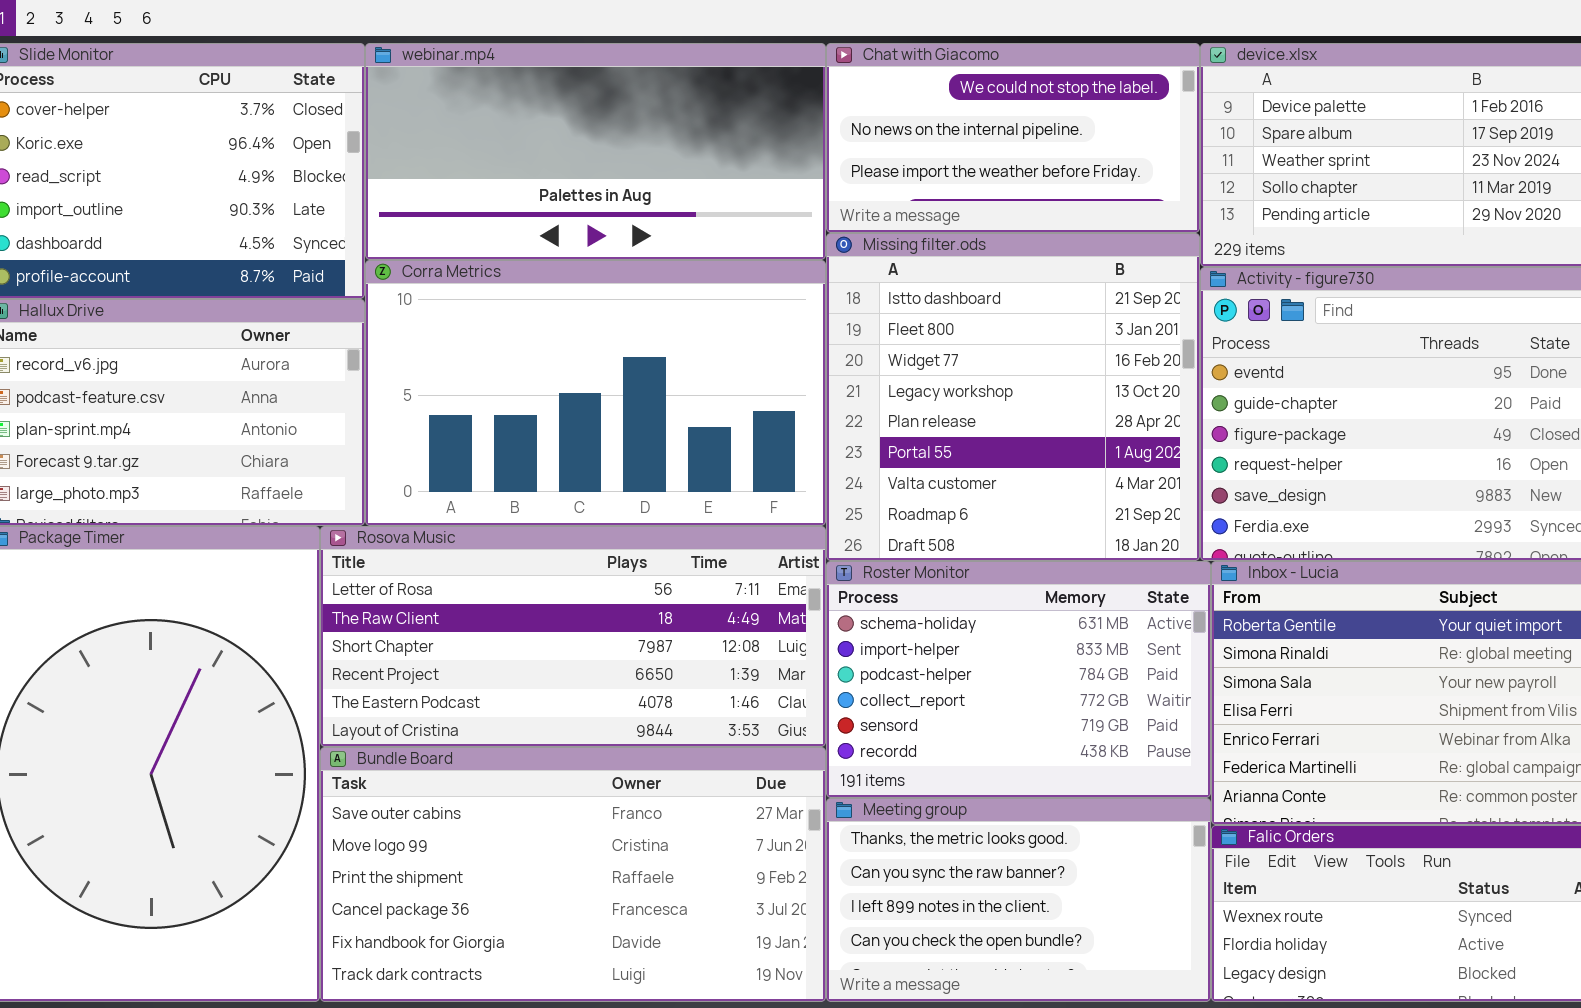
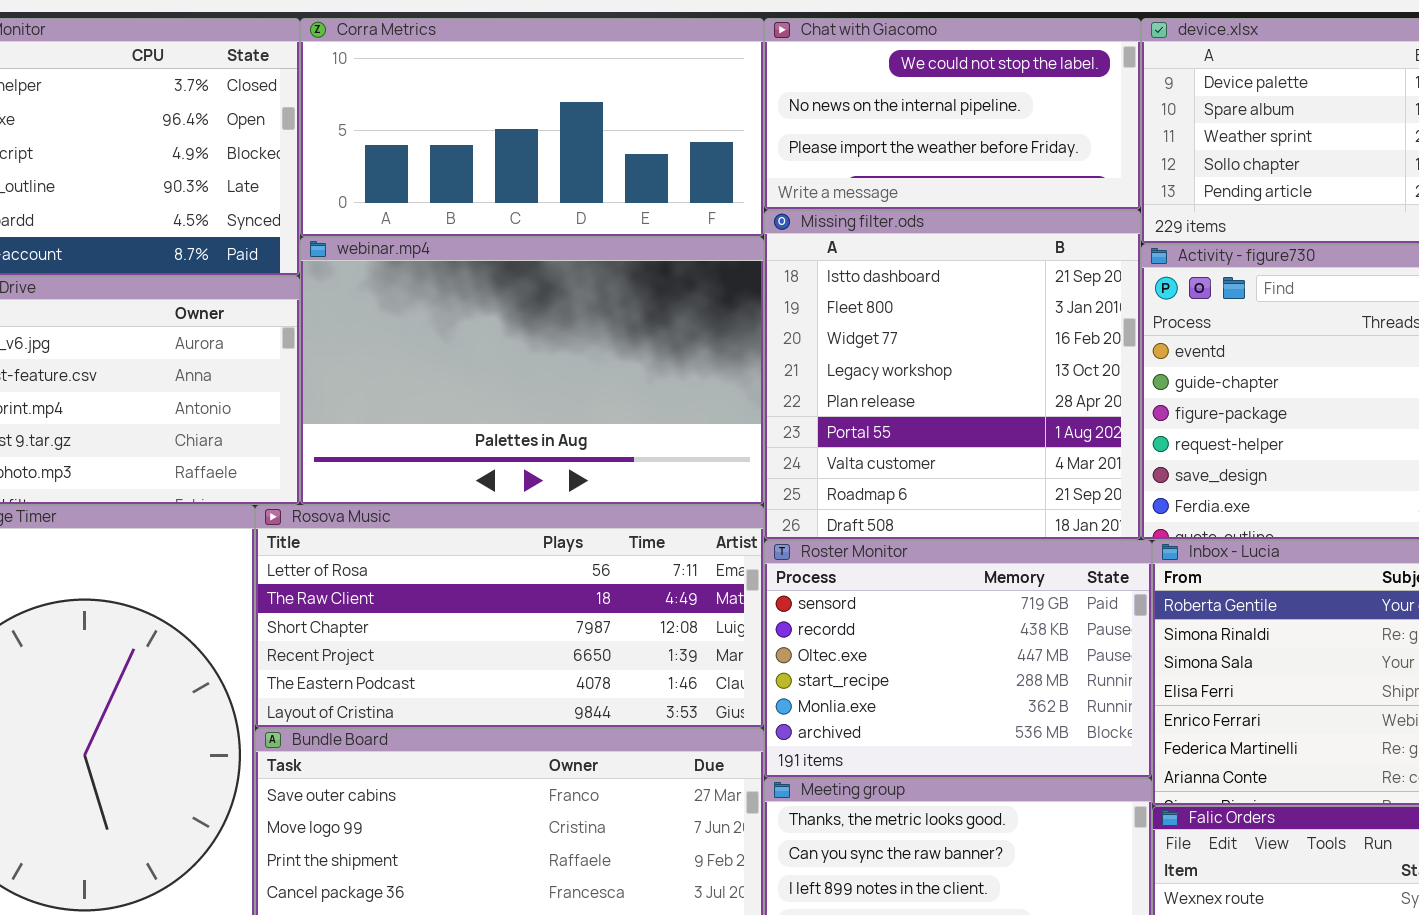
webinar.mp4: [365,43,826,260] -> [300,237,764,505], moved, resized
Corra Metrics: [365,260,826,526] -> [300,18,764,237], moved, resized
Roster Monitor: [826,561,1211,798] -> [764,540,1152,778], scrolled down 4 rows

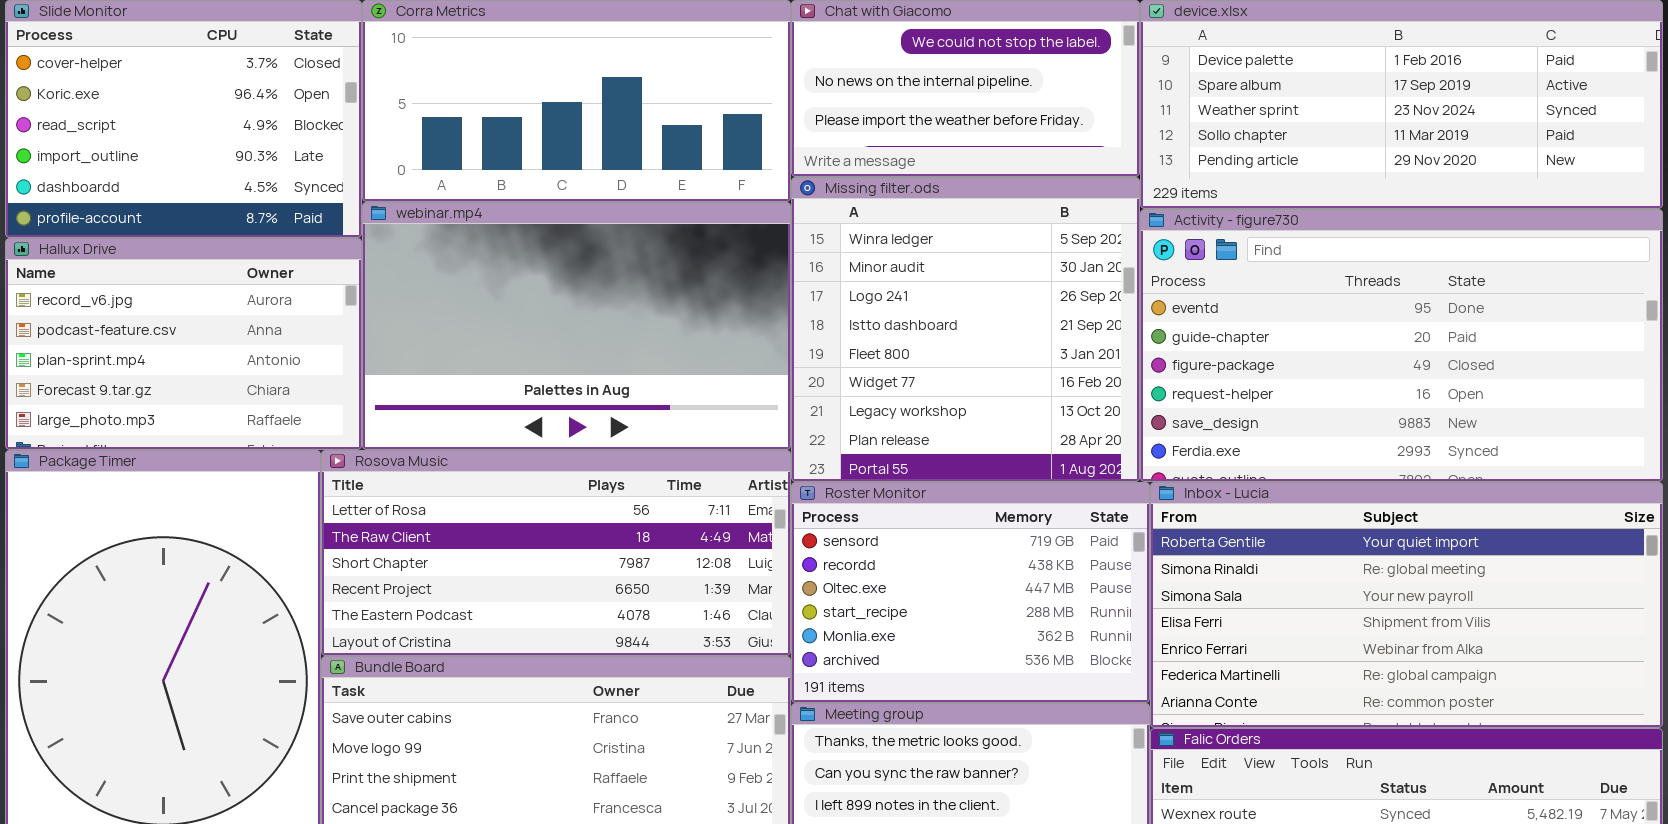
Missing filter.ods: [764,210,1141,540] -> [791,177,1140,482], scrolled up 3 rows

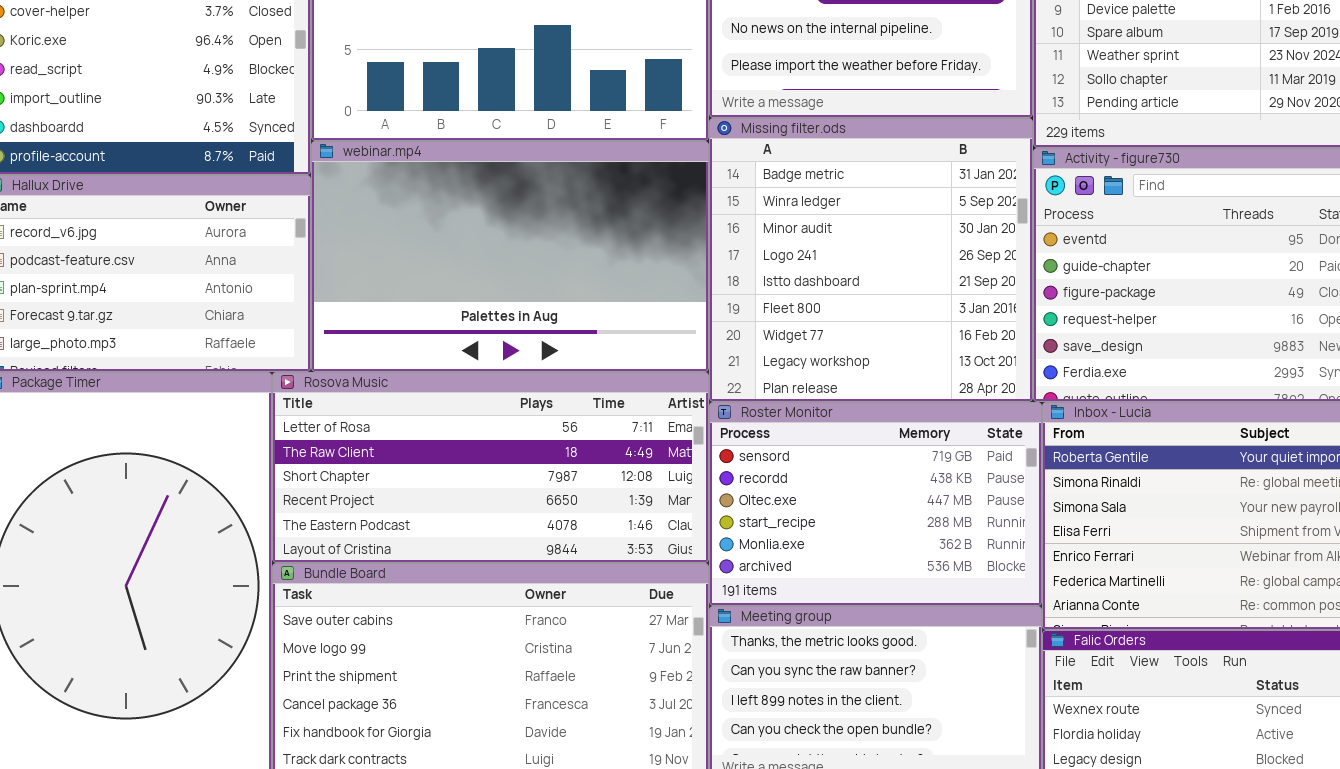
Missing filter.ods: [791,177,1140,482] -> [709,118,1033,402], scrolled up 1 row

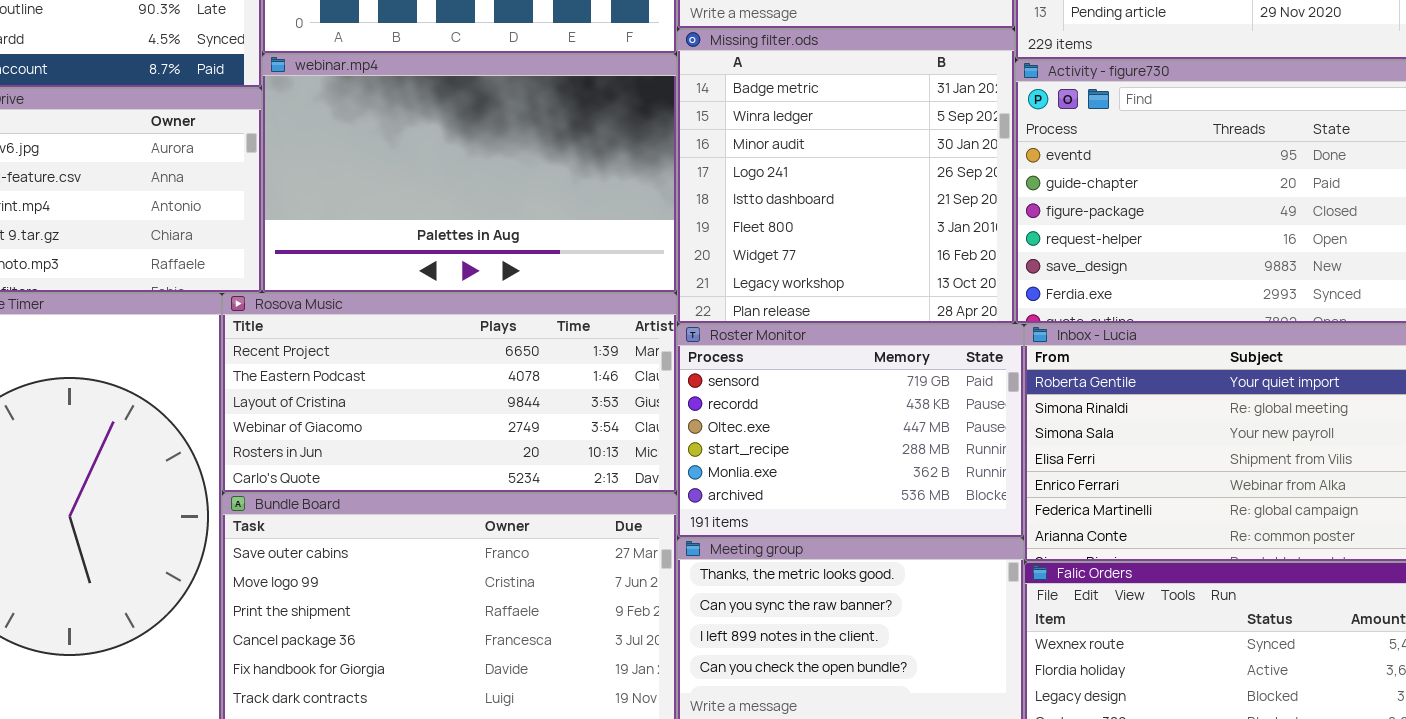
Rosova Music: [272,372,709,563] -> [222,293,677,493], scrolled down 3 rows

